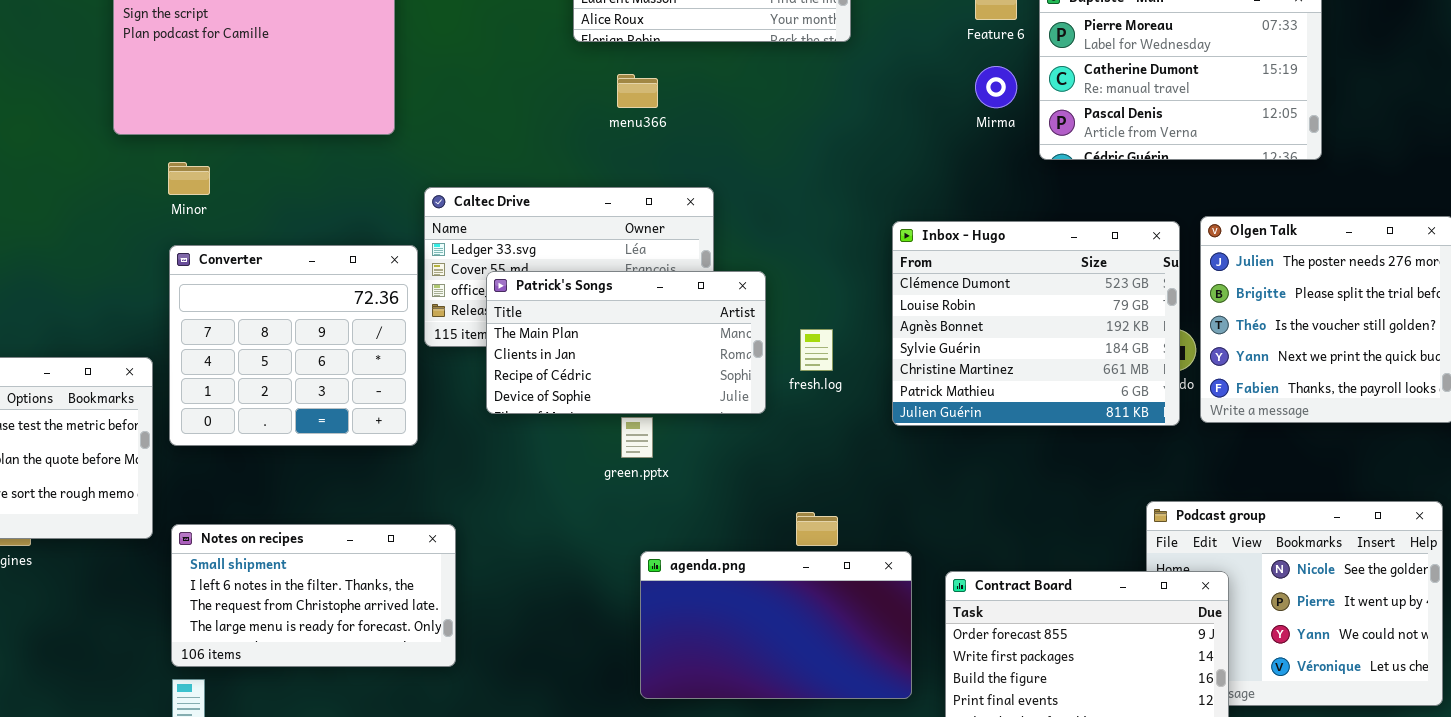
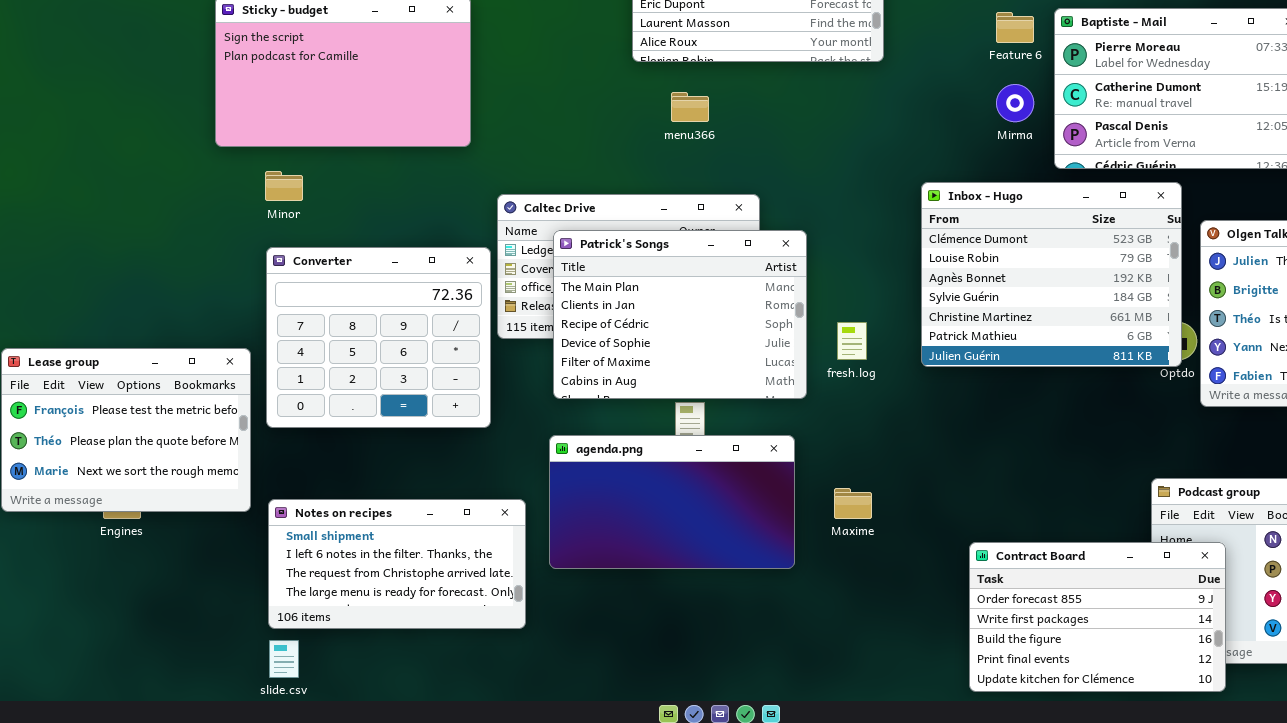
Inbox - Hugo: [892,221,1180,426] -> [921,182,1182,367], moved
Patrick's Songs: [486,271,766,414] -> [553,230,807,399], resized
agenda.png: [640,551,912,699] -> [549,435,795,569], moved

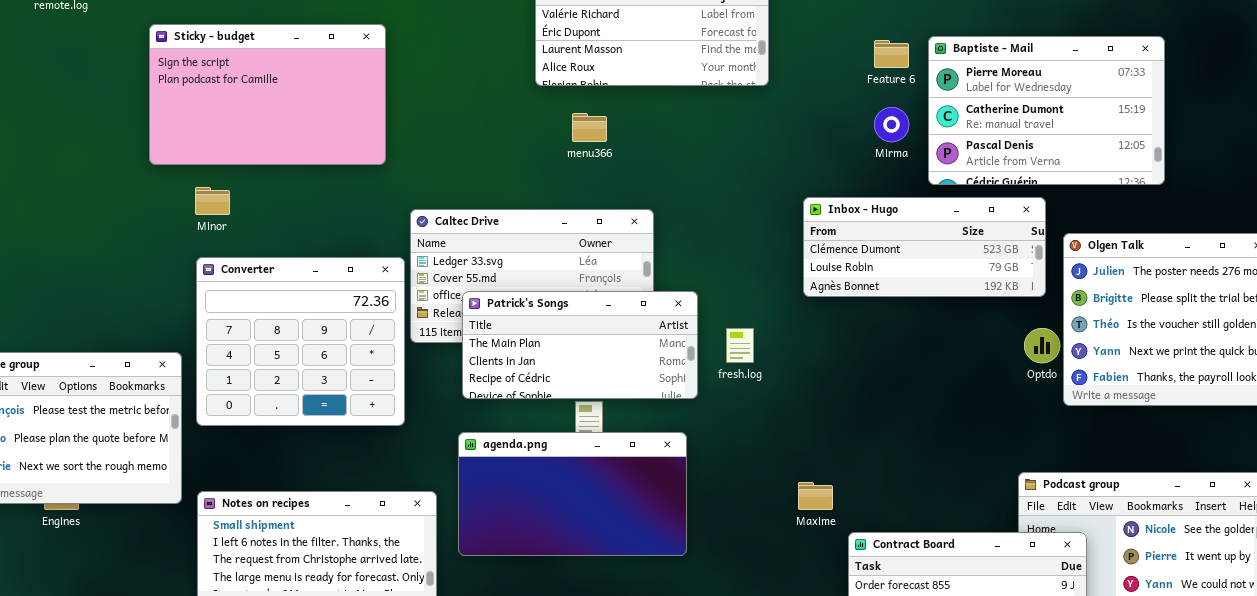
Inbox - Hugo: [921,182,1182,367] -> [803,197,1046,297], resized
Patrick's Songs: [553,230,807,399] -> [462,291,698,399], resized
Maxime: [834,488,872,519] -> [798,482,833,510], moved

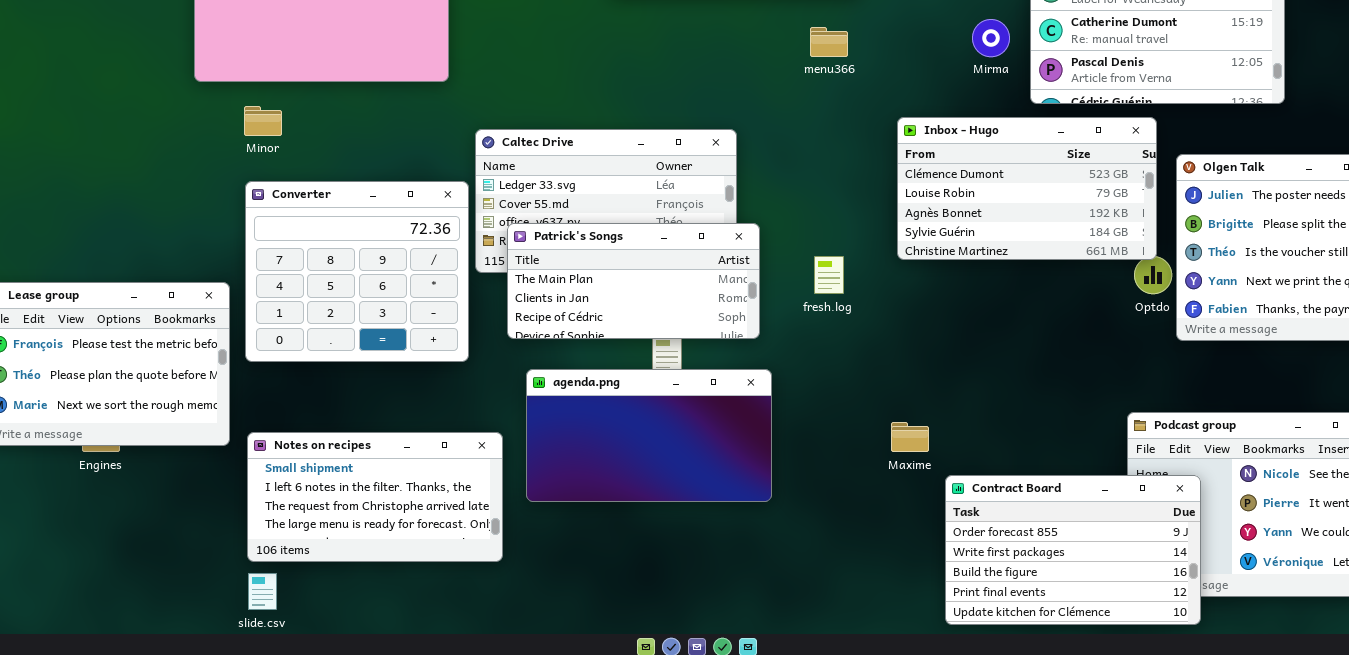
menu366: [572,113,607,142] -> [810,27,848,57], moved
Inbox - Hugo: [803,197,1046,297] -> [897,117,1157,260], resized
Patrick's Songs: [462,291,698,399] -> [507,223,760,339], moved

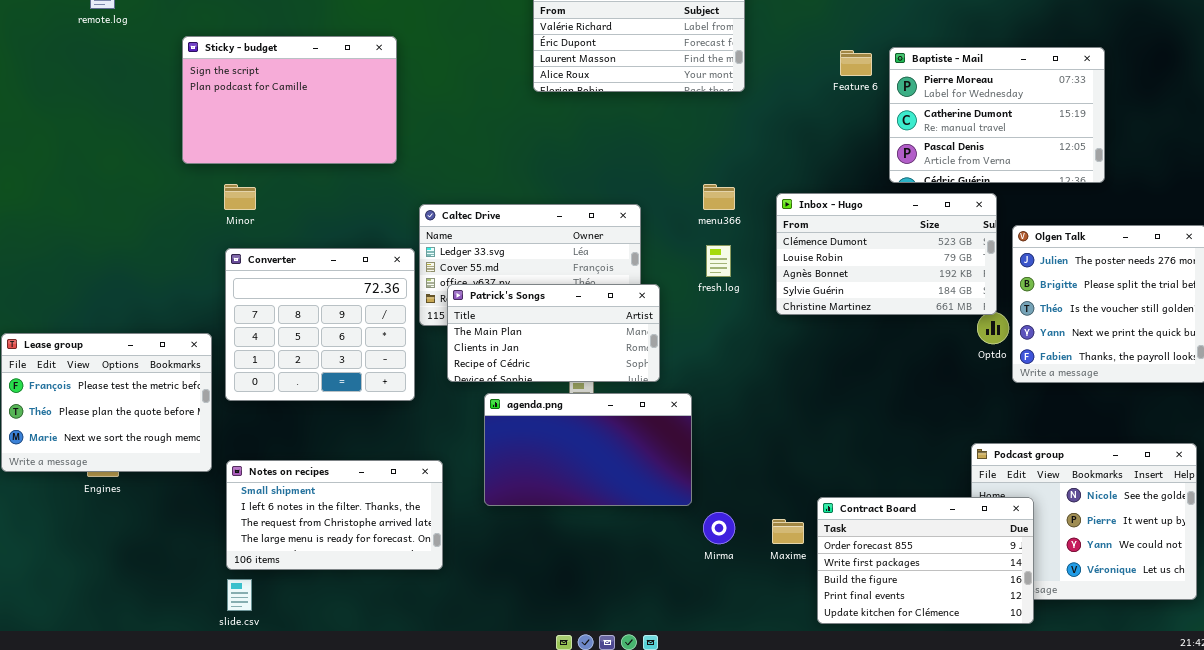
Mirma: [972,19,1010,57] -> [703,512,735,544], moved
menu366: [810,27,848,57] -> [703,184,735,210], moved
fresh.log: [814,256,844,294] -> [706,245,731,277], moved
agenda.png: [526,369,772,502] -> [484,393,692,506], moved
Maxime: [891,422,929,452] -> [772,519,804,544], moved

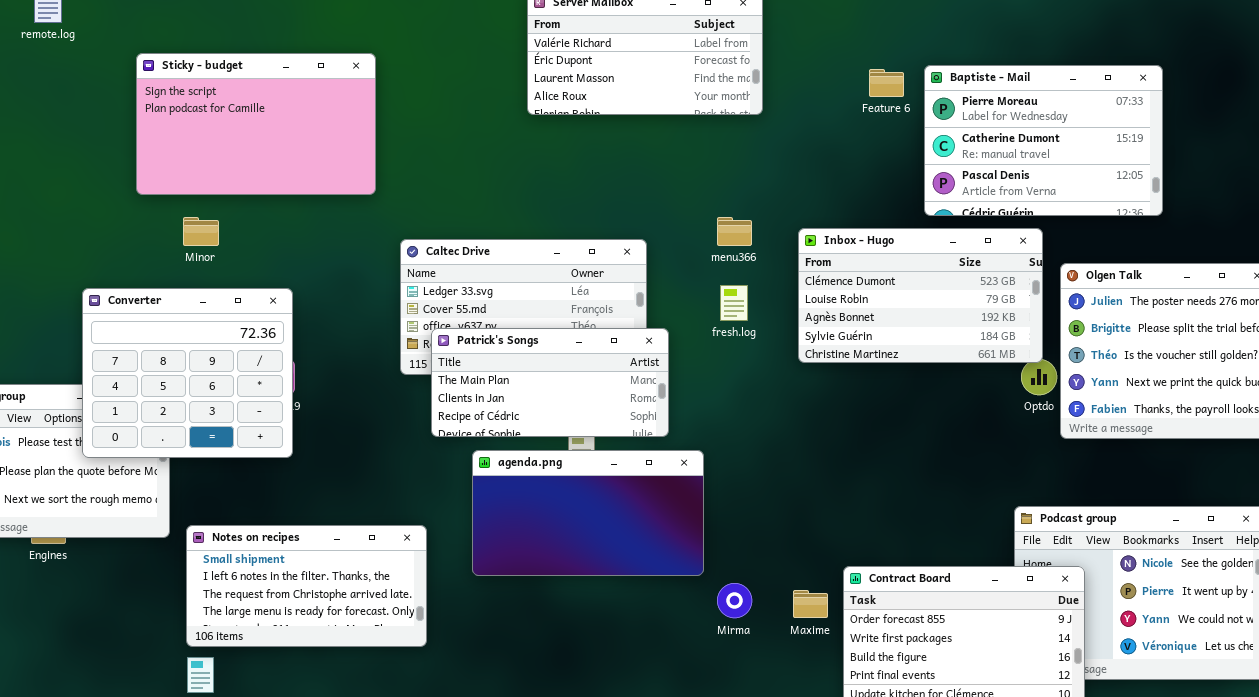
Converter: [225,248,415,401] -> [82,288,293,458], moved

